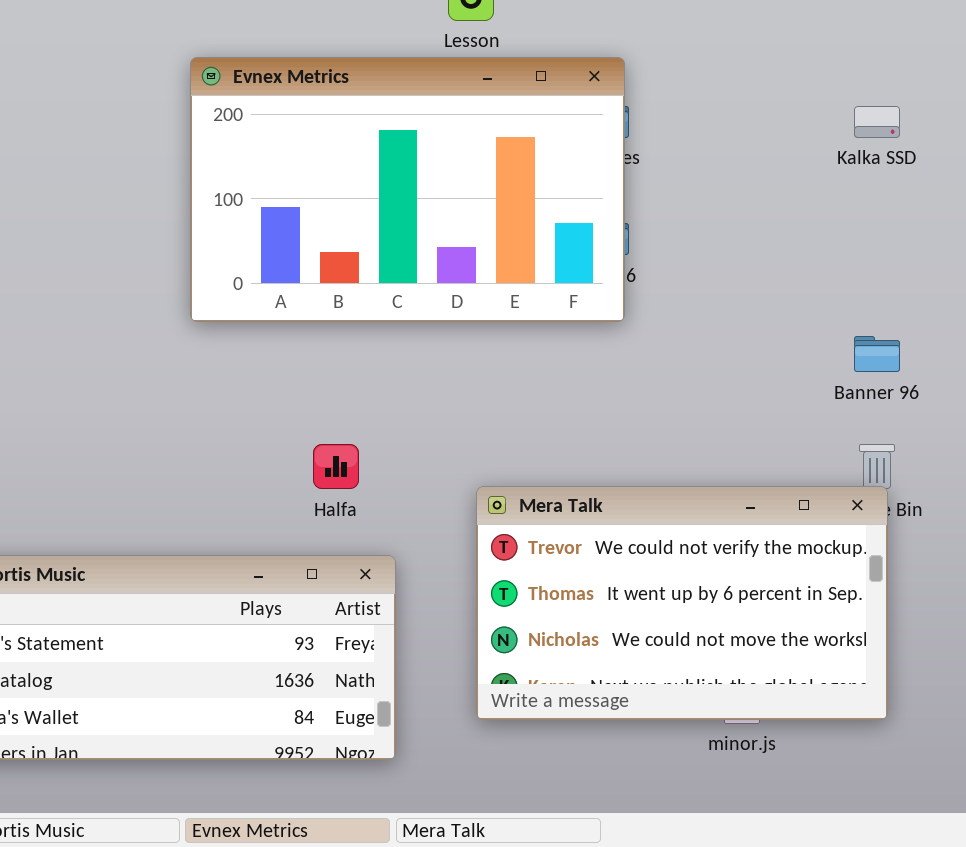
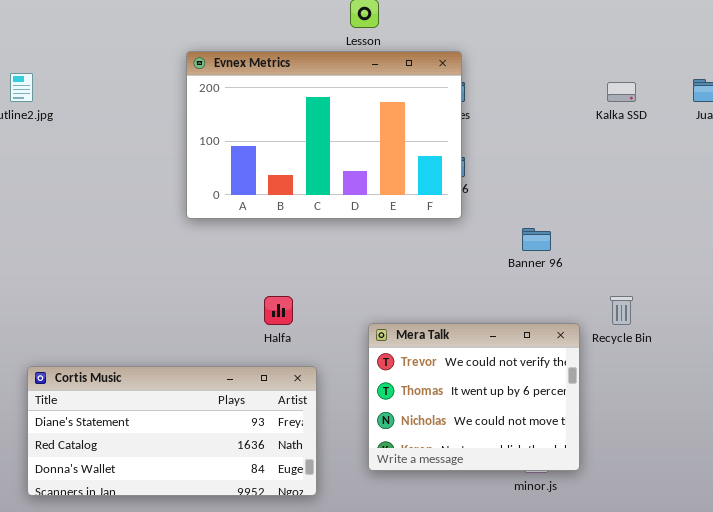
Banner 96: [854,336,900,372] -> [522,228,551,251], moved
Mera Talk: [476,486,888,720] -> [368,323,580,471], resized

